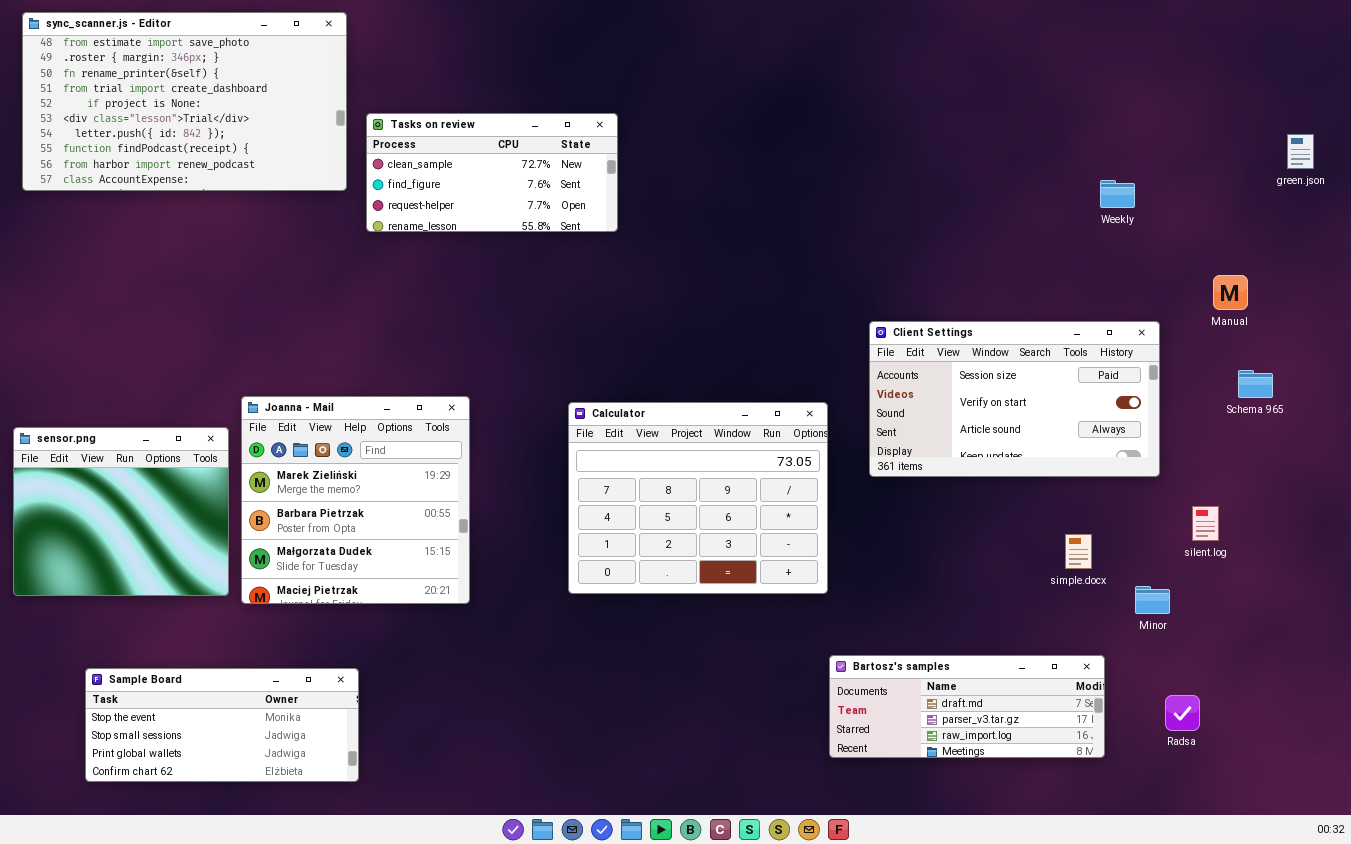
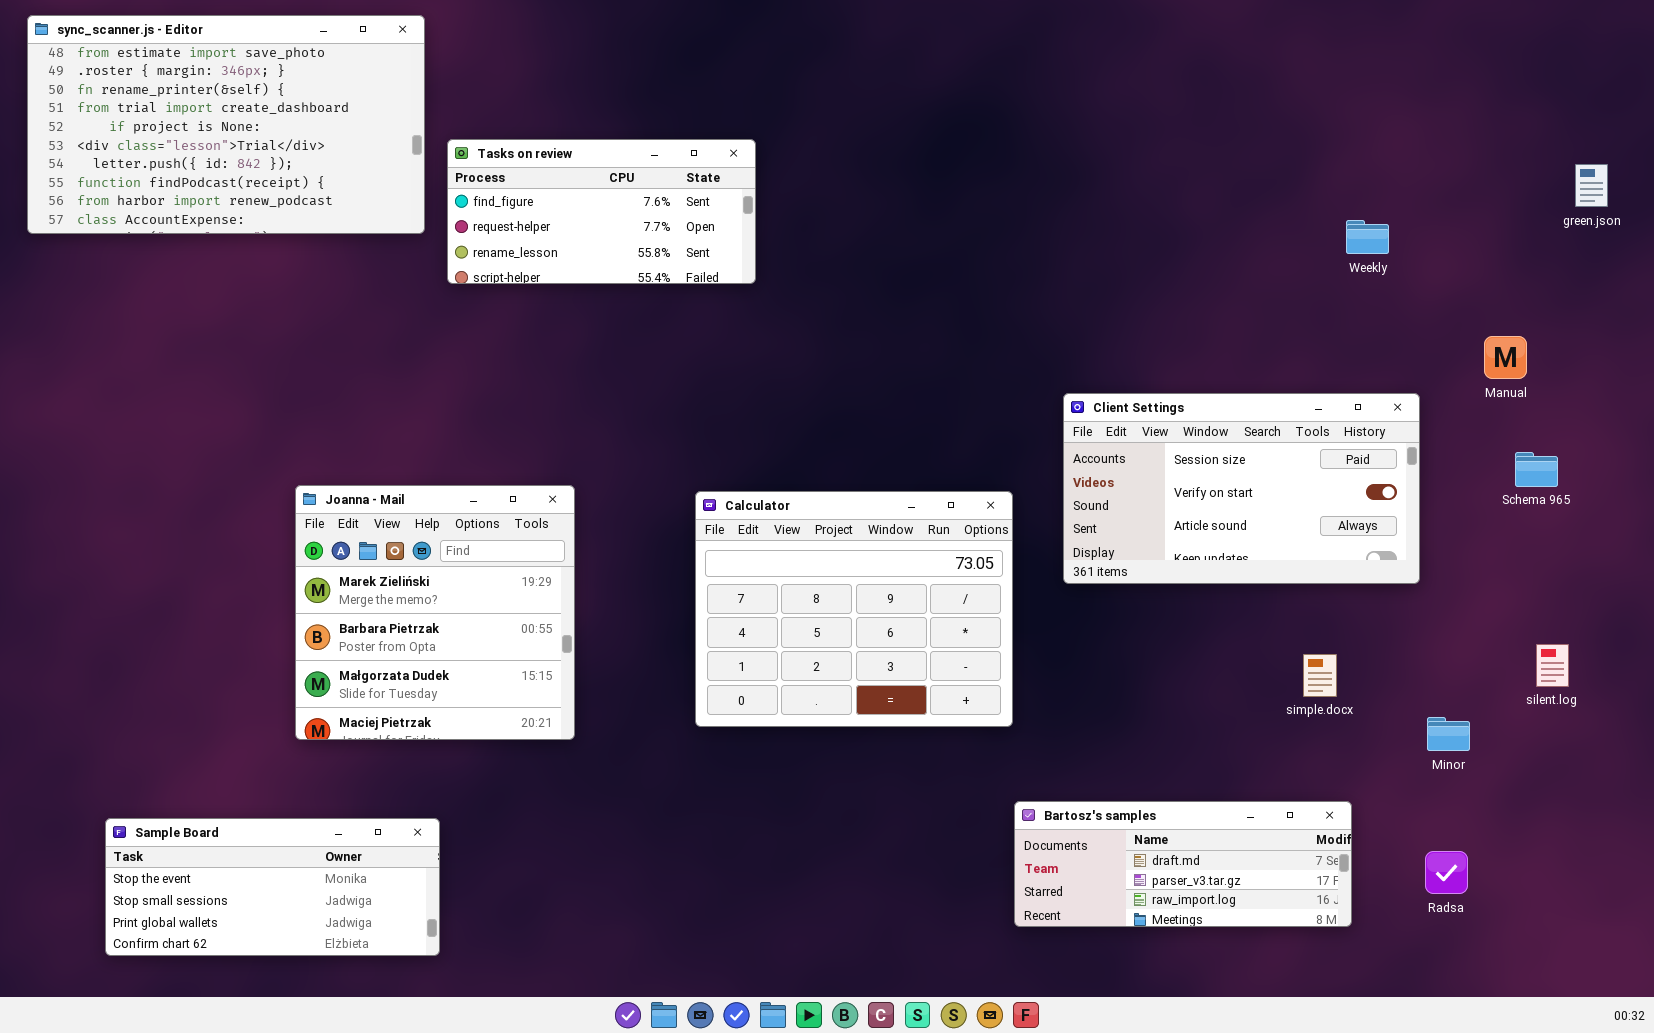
Tasks on review: [366,113,618,232] -> [447,139,756,284], scrolled down 1 row
sensor.png: [13,427,229,596] -> none, closed
silent.log: [1192,506,1219,541] -> [1536,644,1569,687], moved
Minor: [1135,586,1170,614] -> [1427,717,1470,751], moved

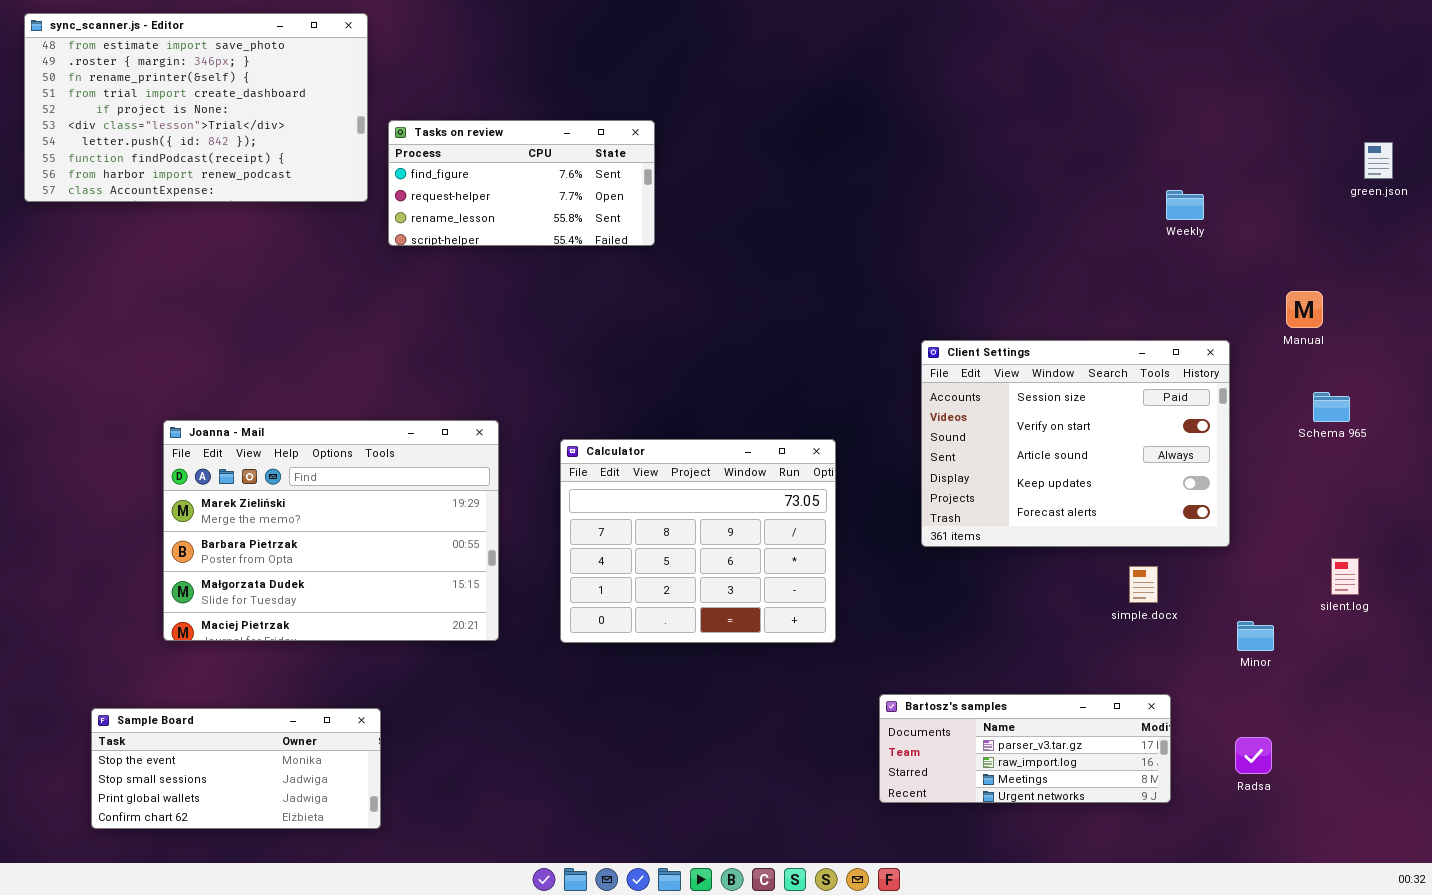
Client Settings: [1063,393,1420,584] -> [921,340,1230,547], resized
Joanna - Mail: [295,485,575,740] -> [163,420,499,641], resized
Calculator: [695,491,1013,727] -> [560,439,836,643], moved
Bartosz's samples: [1014,801,1352,927] -> [879,694,1171,803], scrolled down 1 row

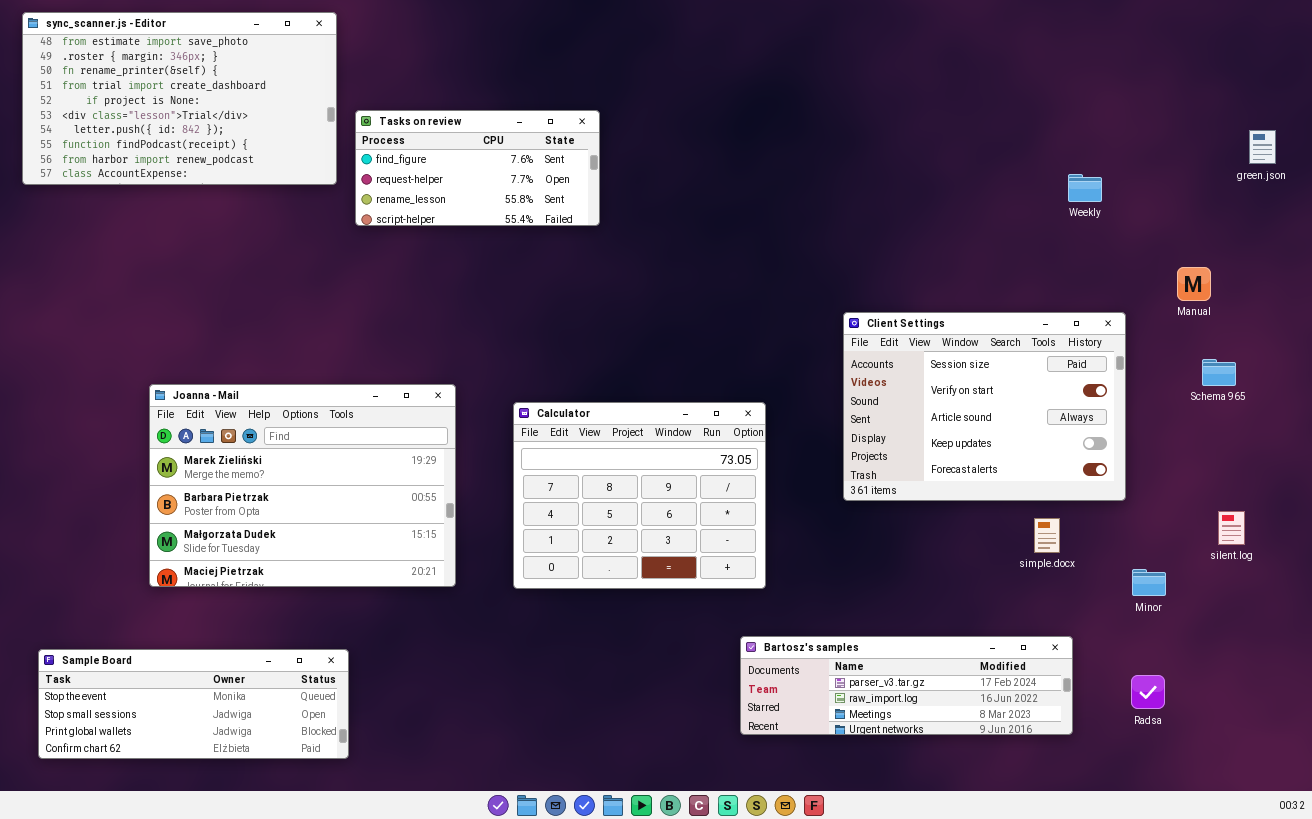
Bartosz's samples: [879,694,1171,803] -> [740,636,1073,735], resized
Sample Board: [91,708,381,829] -> [38,649,349,759], resized

